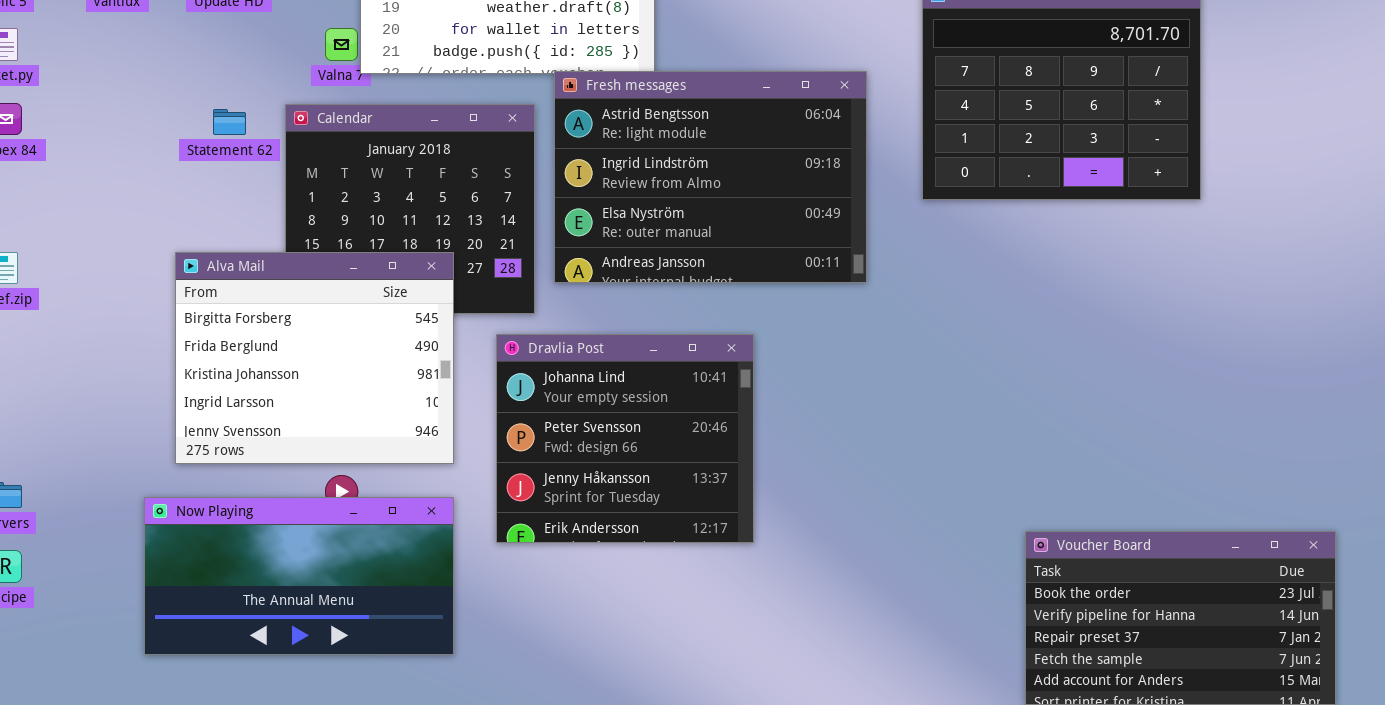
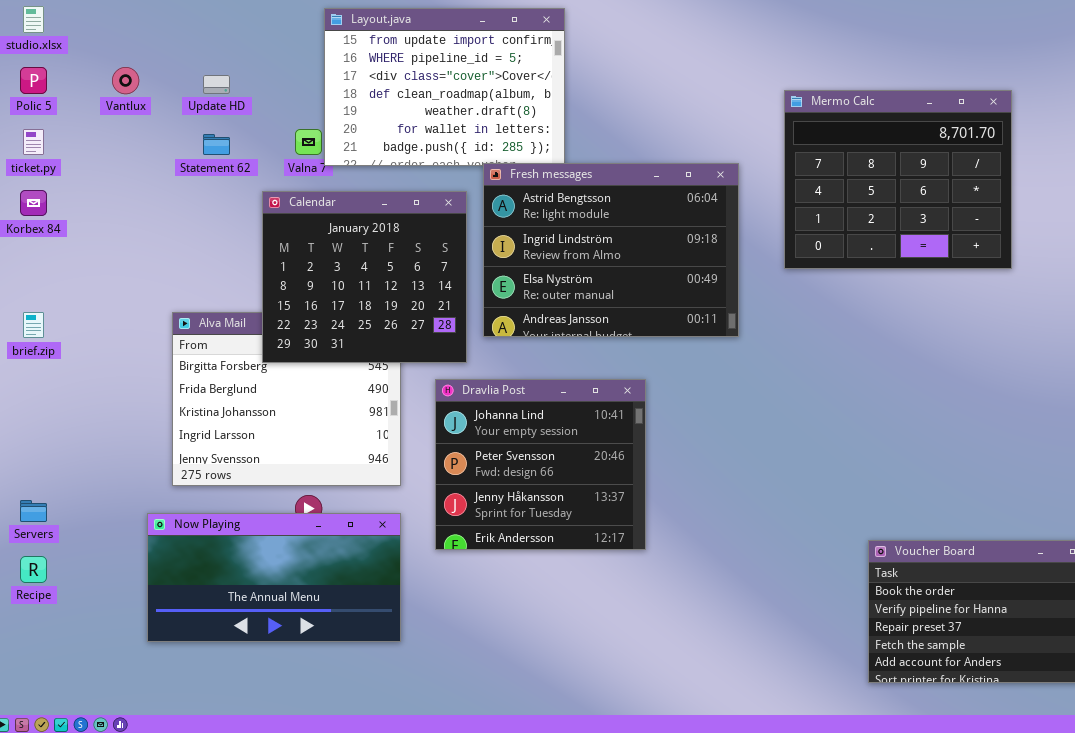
Calendar: [285,104,535,314] -> [262,191,467,363], raised
Statement 62: [213,109,246,135] -> [203,134,230,155], moved

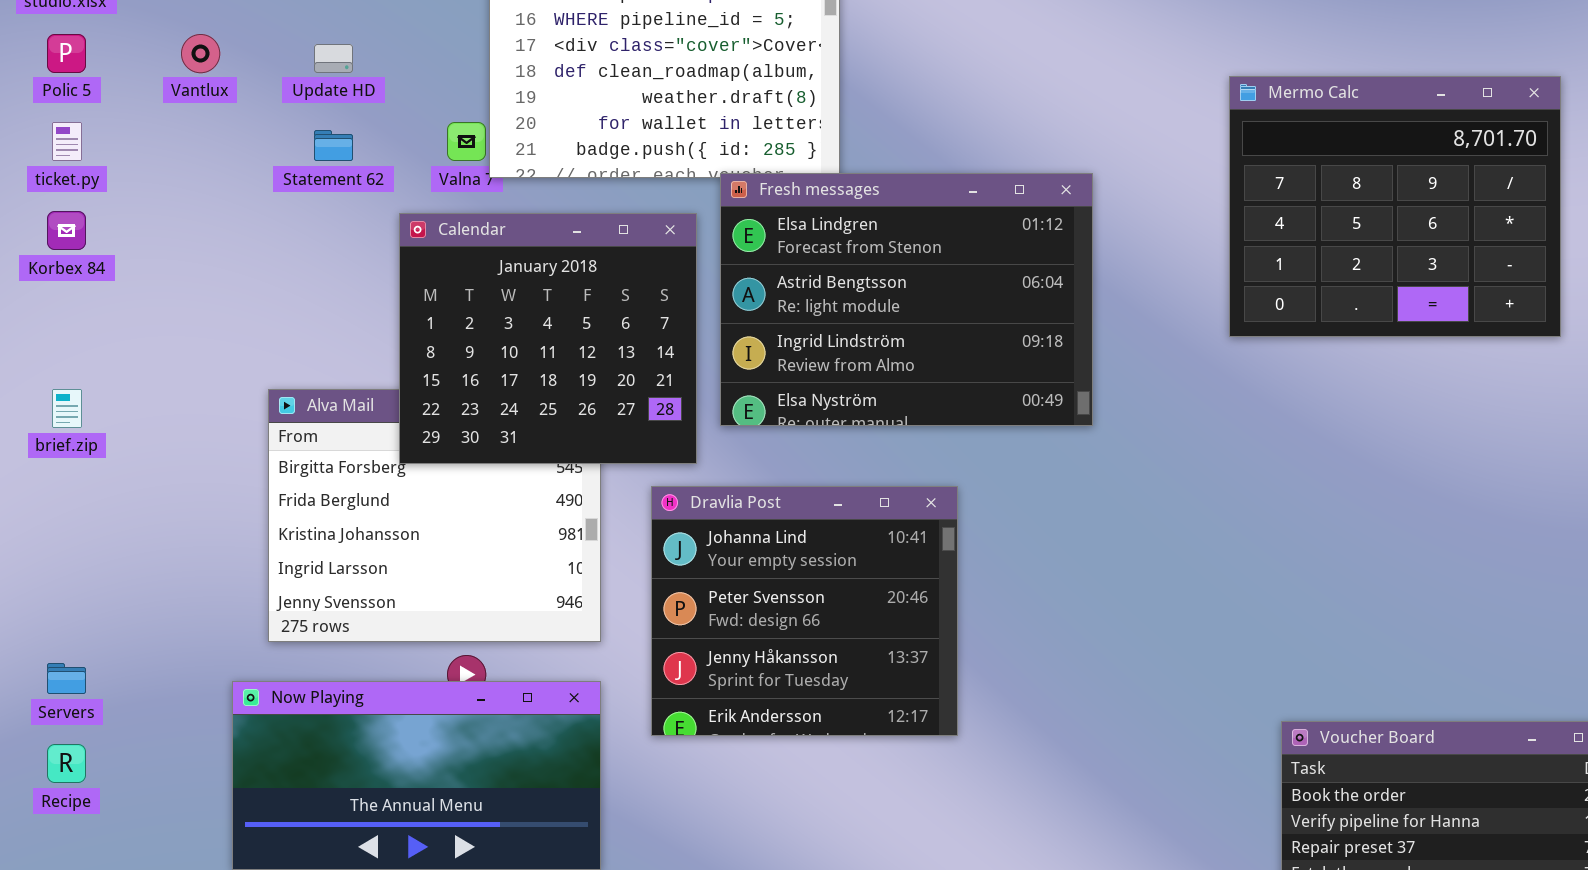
Mermo Calc: [784,90,1012,269] -> [1229,76,1561,337], moved
Fresh messages: [483,163,739,337] -> [720,173,1093,426], scrolled up 1 row

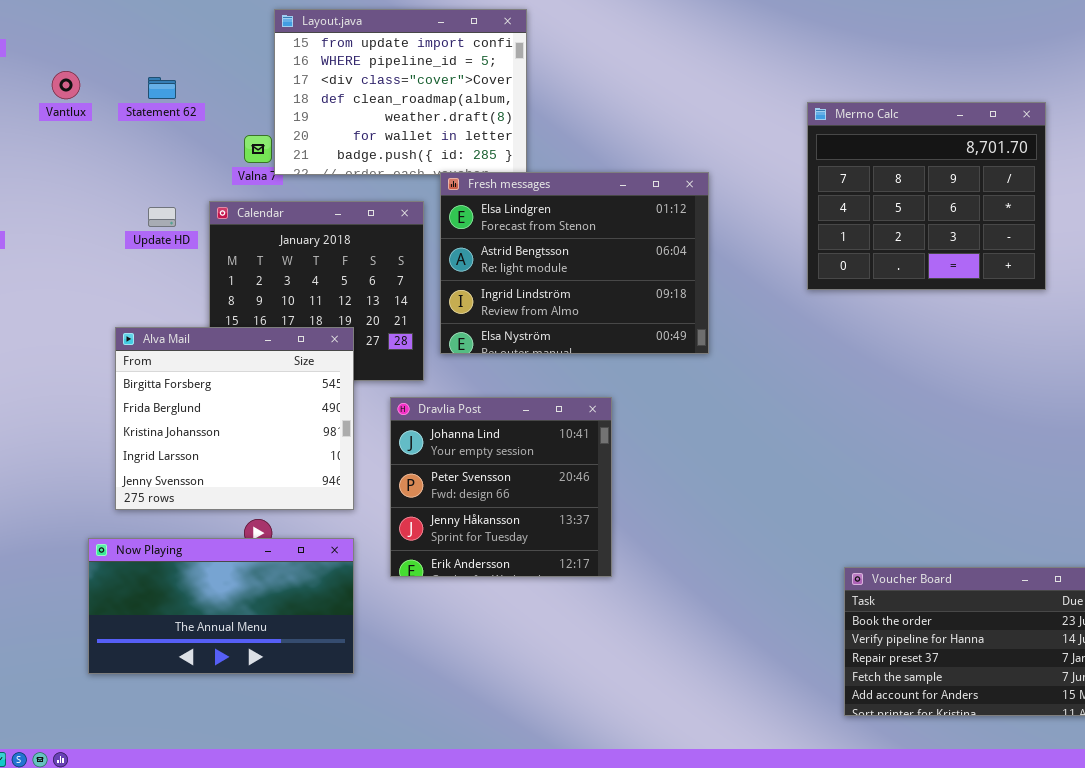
Update HD: [314,44,353,73] -> [148,207,176,227], moved
Statement 62: [314,130,353,161] -> [148,77,176,99], moved
Alva Mail: [268,389,601,642] -> [115,327,354,510], raised

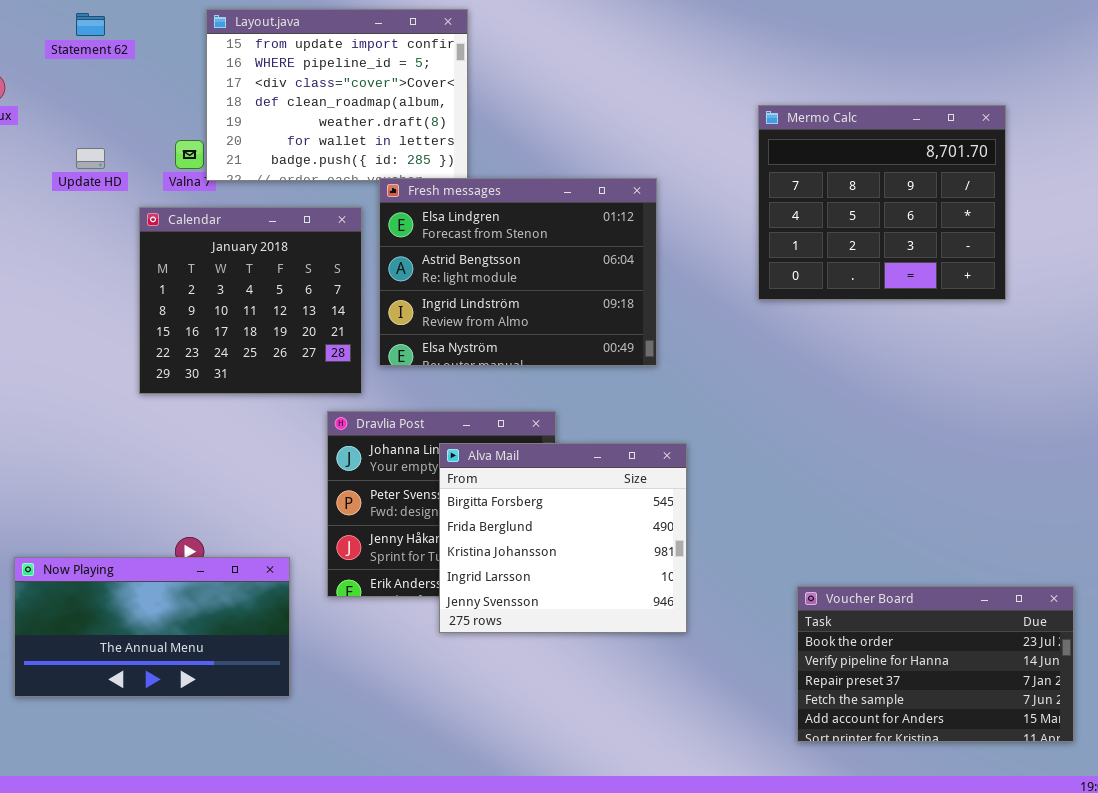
Statement 62: [148,77,176,99] -> [76,13,105,36], moved
Update HD: [148,207,176,227] -> [76,148,105,169], moved
Alva Mail: [115,327,354,510] -> [439,443,687,633], moved

